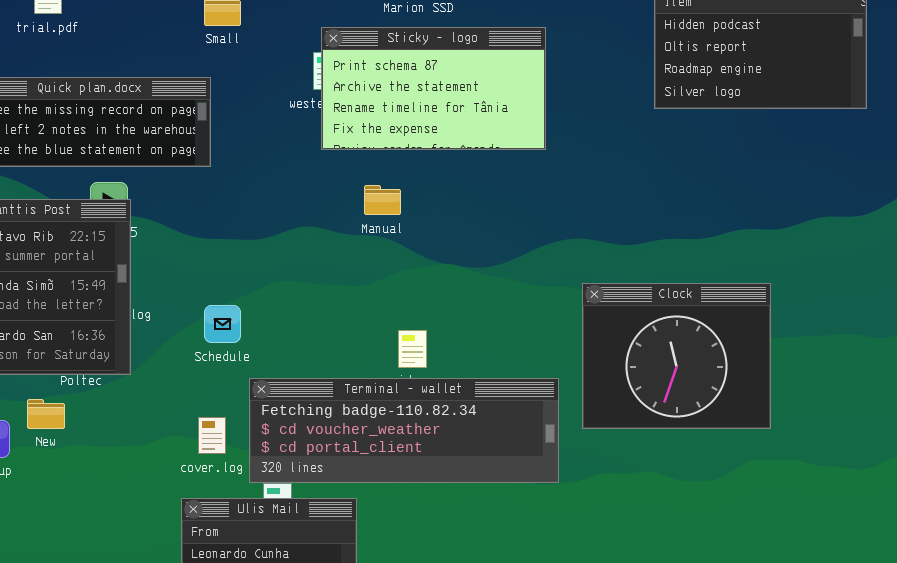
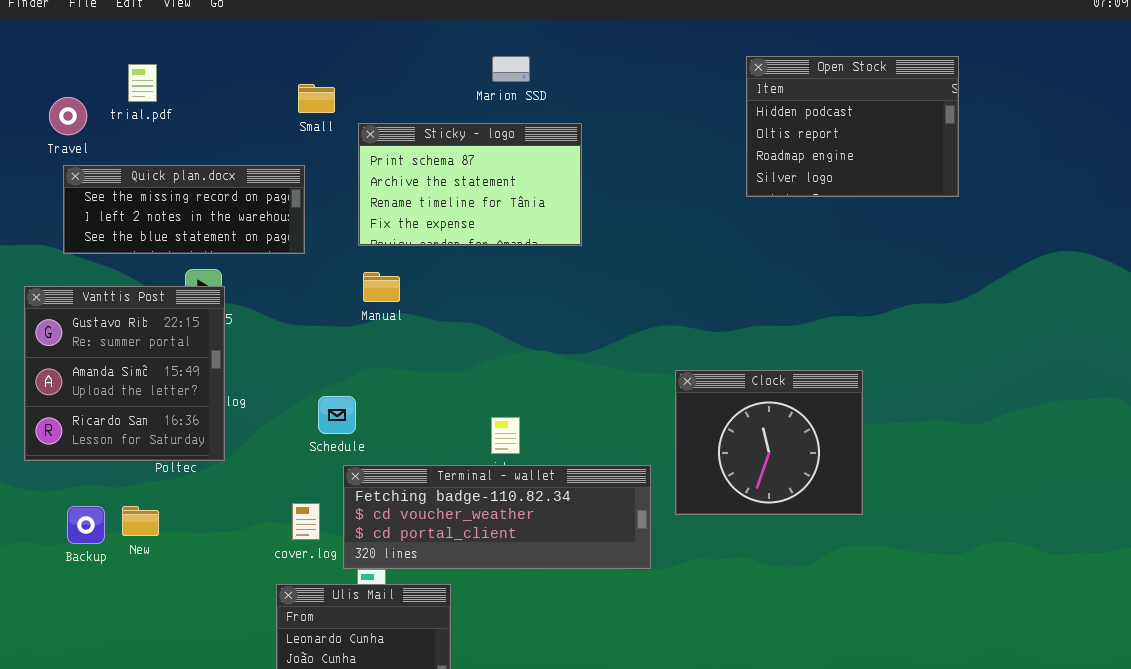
Sticky - logo: [321,27,546,150] -> [358,123,582,246], moved
Manual: [364,185,401,215] -> [363,272,400,302], moved
Schedule: [204,305,241,343] -> [318,396,356,434], moved
New: [27,399,65,429] -> [122,506,159,536], moved

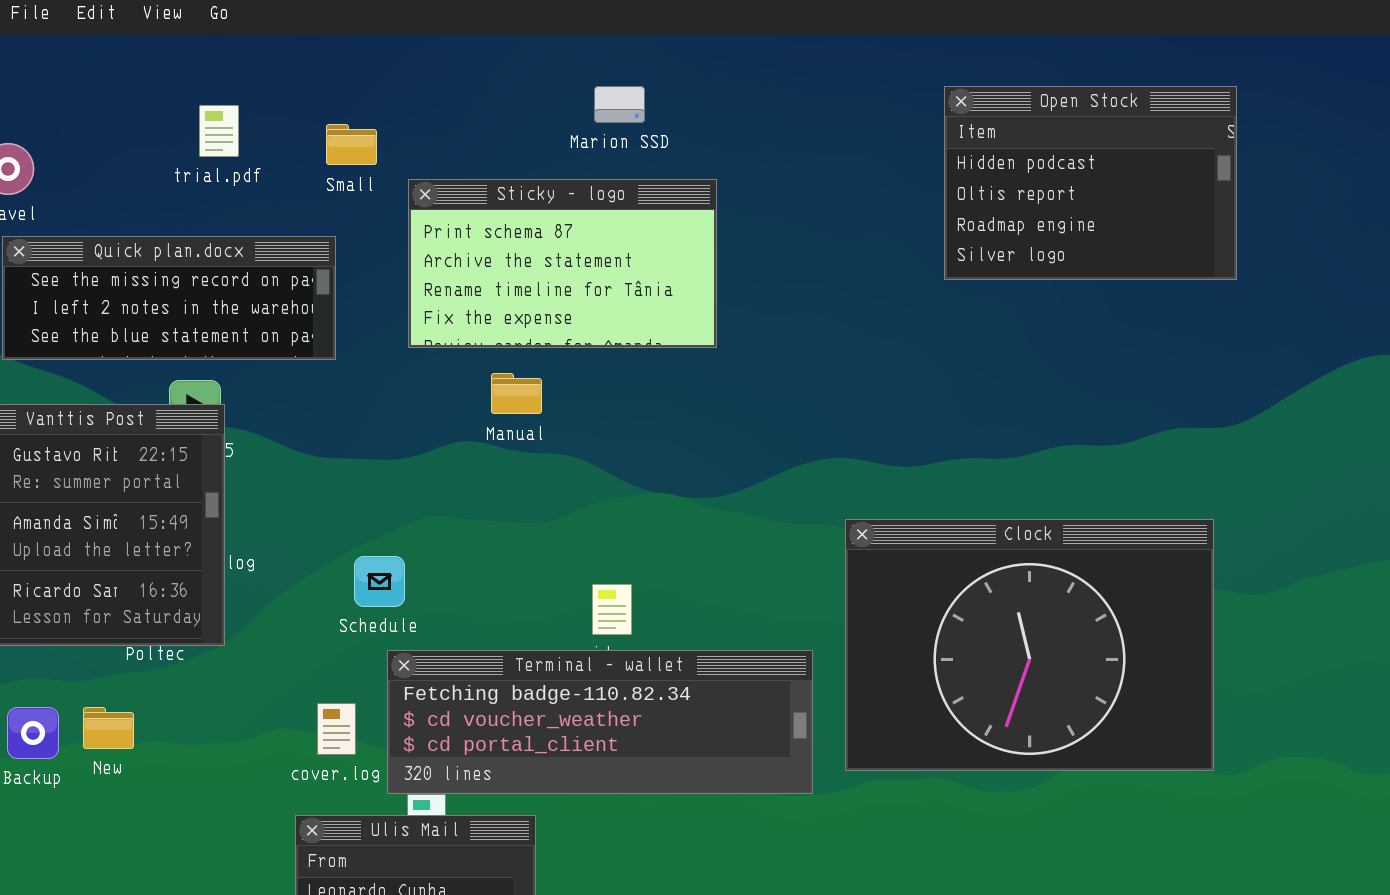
trial.pdf: [128,64,157,102] -> [199,105,239,157], moved
Manual: [363,272,400,302] -> [491,373,542,414], moved
Clock: [675,370,863,515] -> [845,519,1214,771], resized

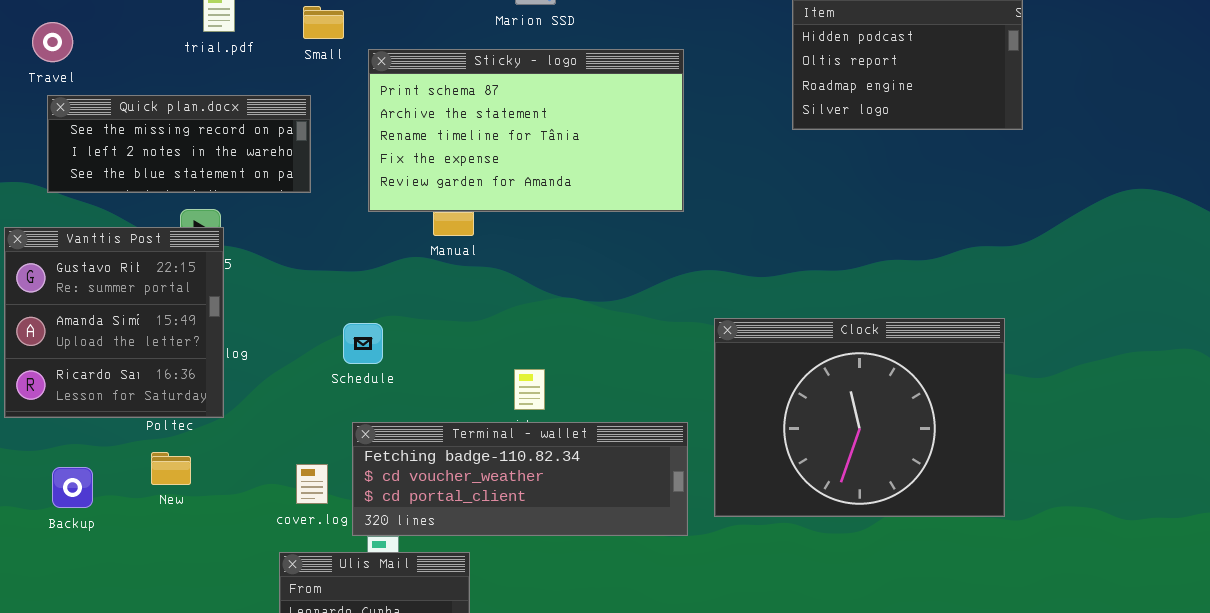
Sticky - logo: [408,179,717,348] -> [368,49,684,212], resized
Schedule: [354,556,405,607] -> [343,323,383,364], moved
New: [83,707,134,749] -> [151,452,191,485], moved

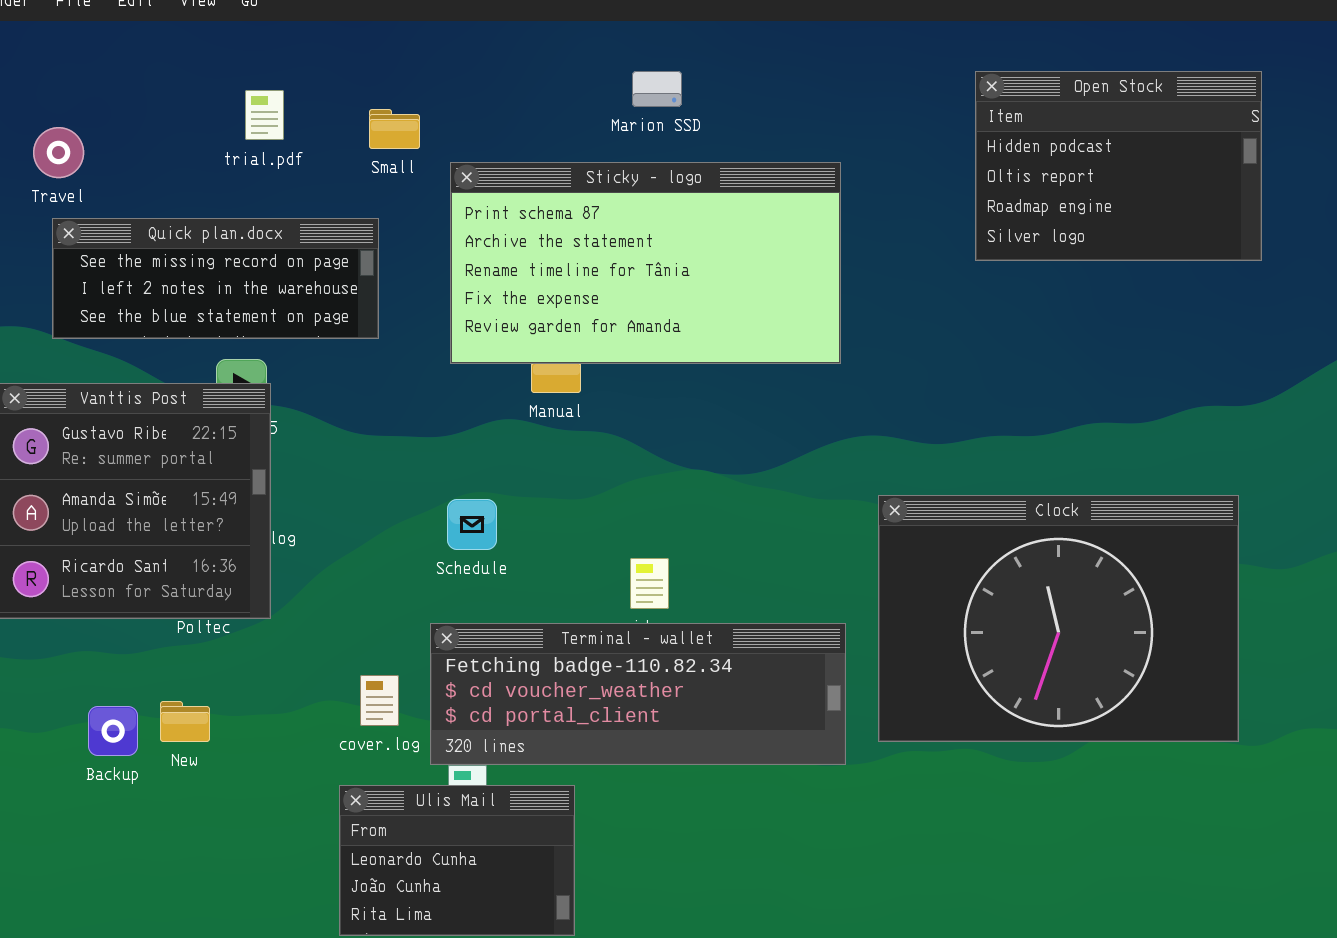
Schedule: [343,323,383,364] -> [447,499,497,550], moved
New: [151,452,191,485] -> [160,701,210,742], moved
Backup: [52,467,93,508] -> [88,706,138,756], moved

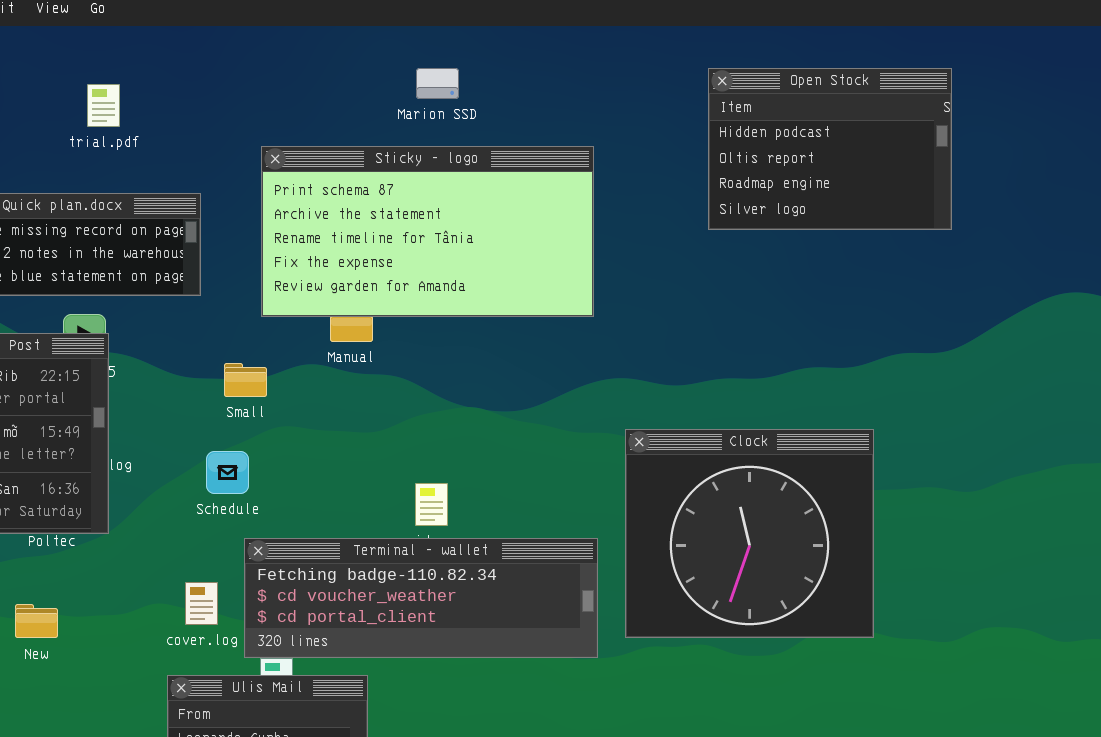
Small: [369,109,420,149] -> [224,363,267,397], moved
Clock: [878,495,1239,742] -> [625,429,874,638], resized
Schedule: [447,499,497,550] -> [206,451,249,494], moved

